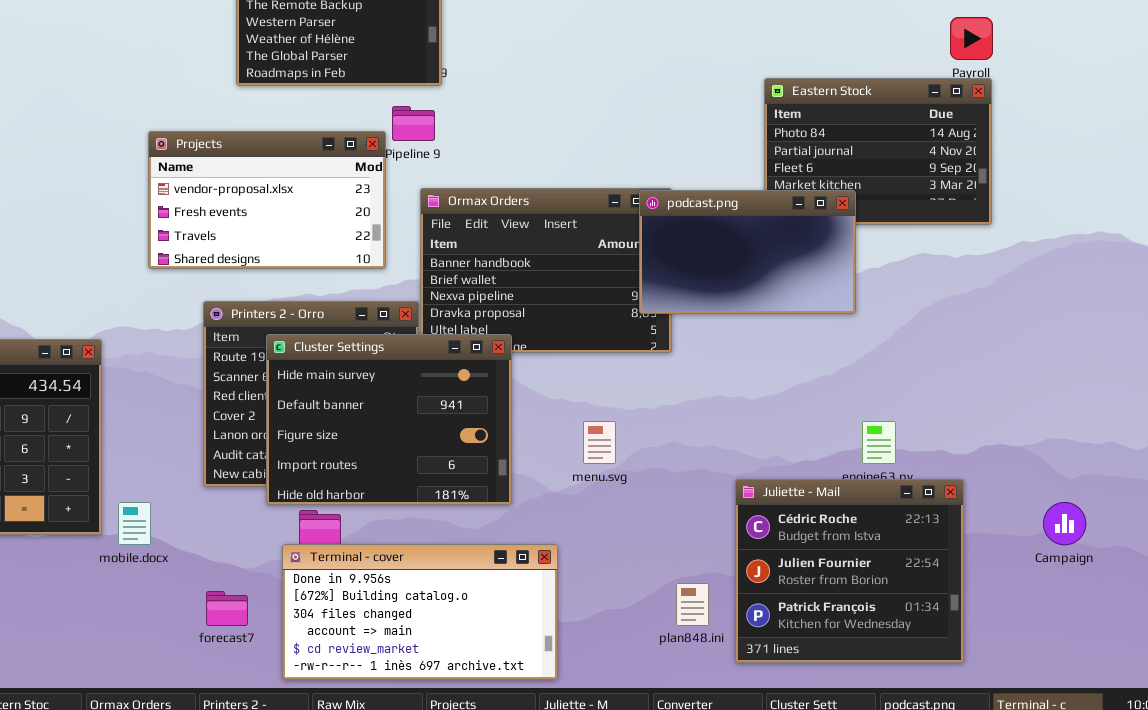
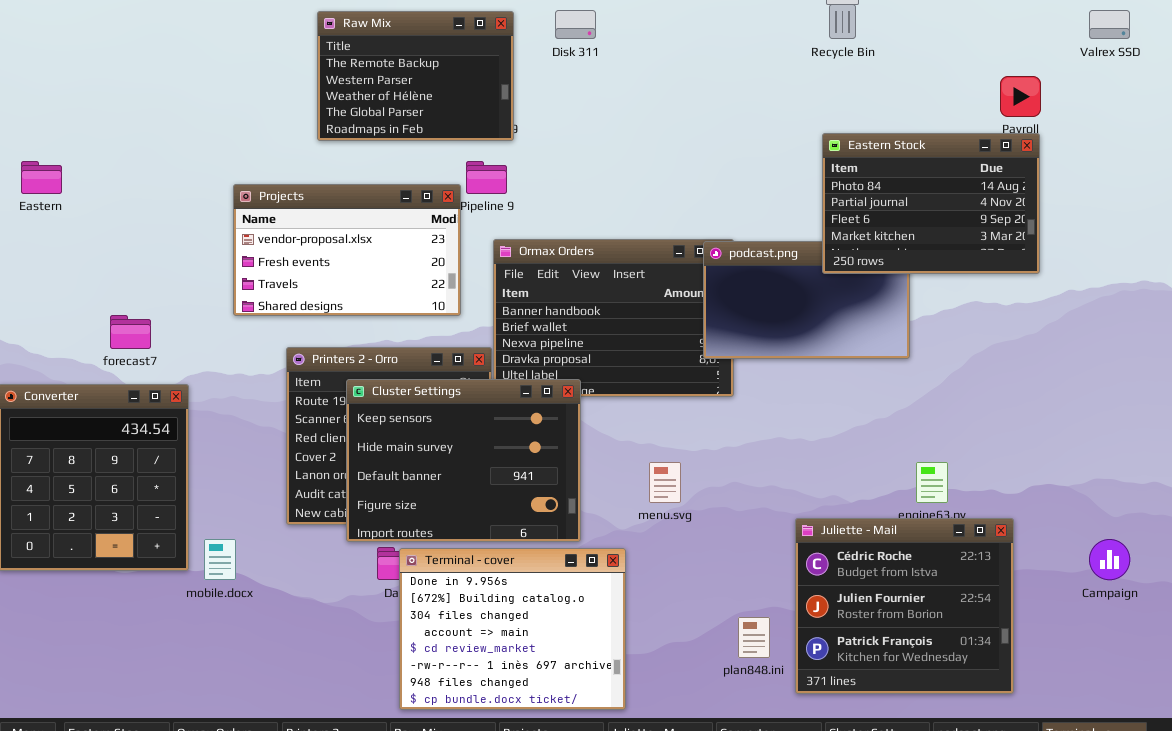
Eastern Stock: [764,78,992,225] -> [822,133,1040,274], raised
Cluster Settings: [266,334,512,505] -> [346,379,581,542], scrolled up 1 row
Terminal - cover: [282,544,558,680] -> [399,548,626,710], resized
forecast7: [206,591,248,626] -> [110,315,151,349], moved

